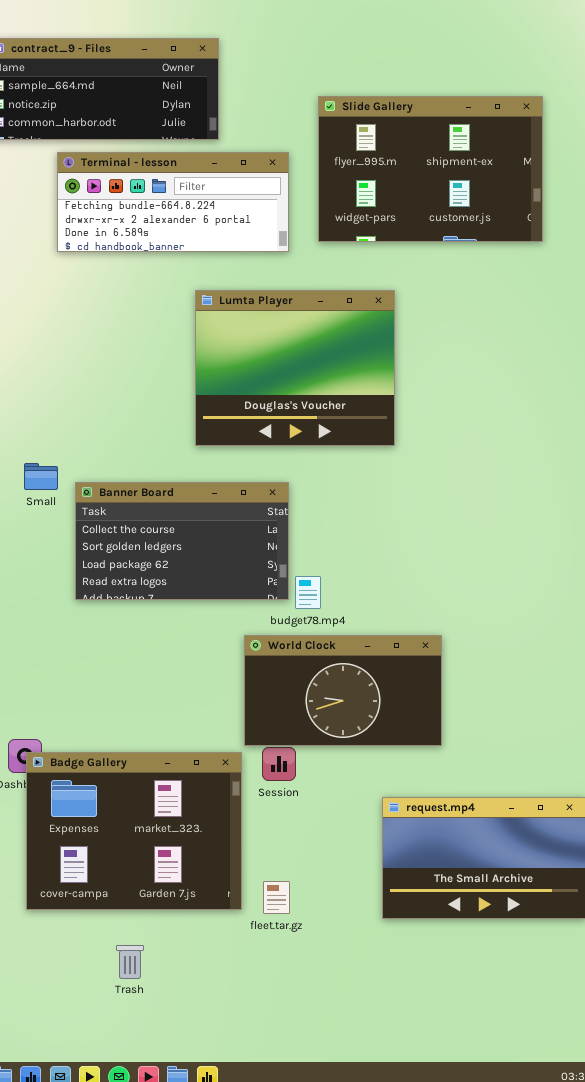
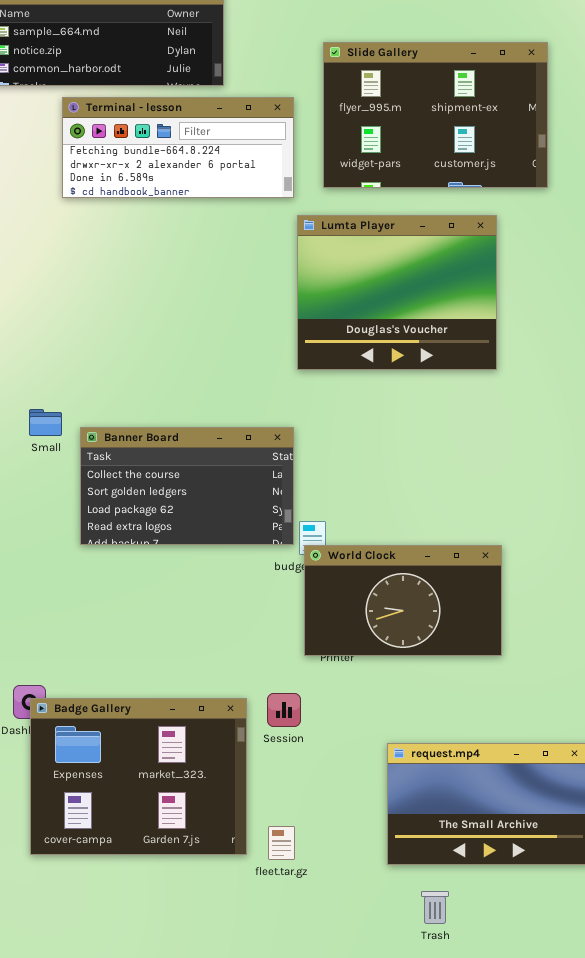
Lumta Player: [195,290,395,446] -> [297,215,497,370], moved
World Clock: [244,635,442,746] -> [304,545,502,656], moved
Trash: [116,945,144,979] -> [421,891,449,924], moved

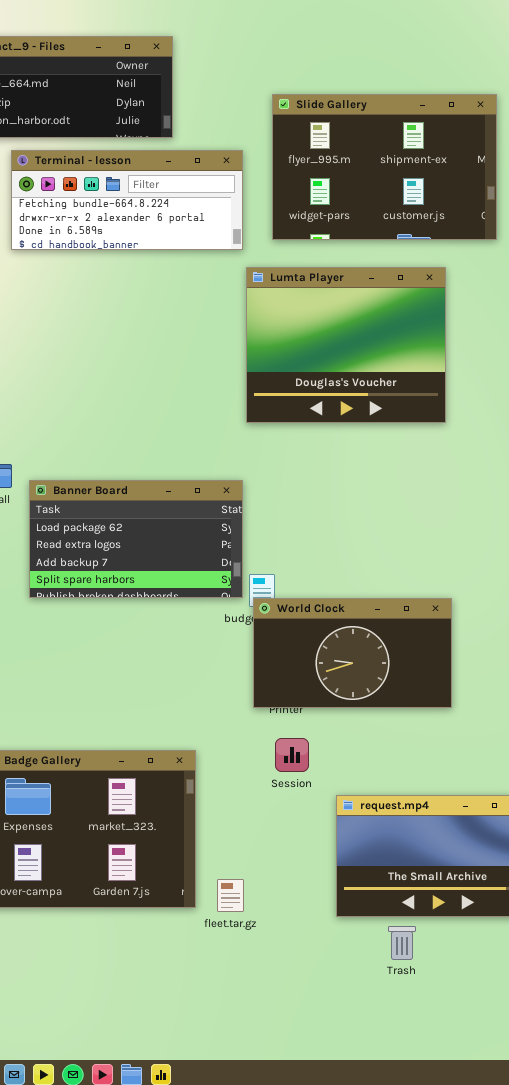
Banner Board: [80,427,294,545] -> [29,480,243,598], scrolled down 2 rows
Session: [267,693,301,727] -> [275,738,309,772], moved
Trash: [421,891,449,924] -> [388,926,416,960], moved

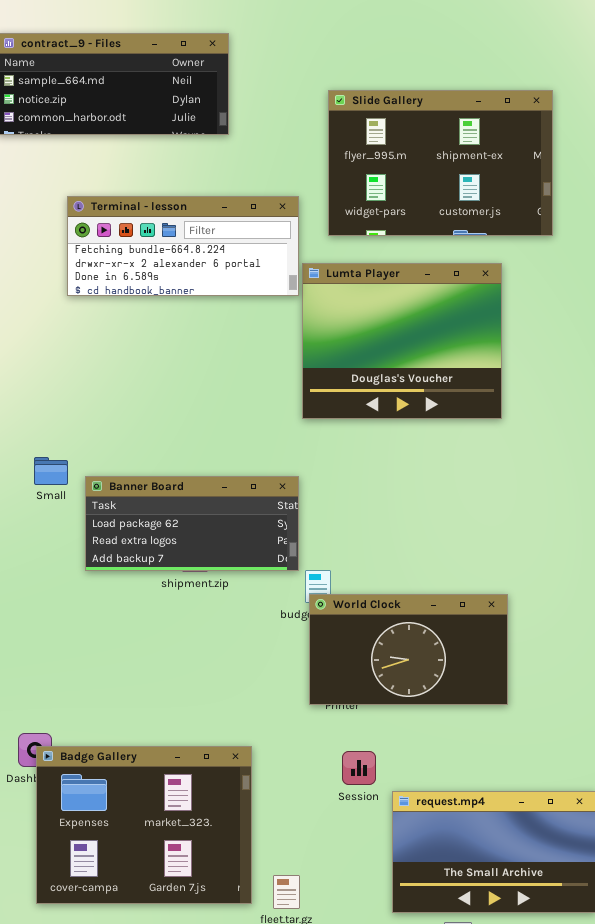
Terminal - lesson: [11,150,243,250] -> [67,196,299,296], moved
Banner Board: [29,480,243,598] -> [85,476,299,571], resized
Session: [275,738,309,772] -> [342,751,376,785], moved

